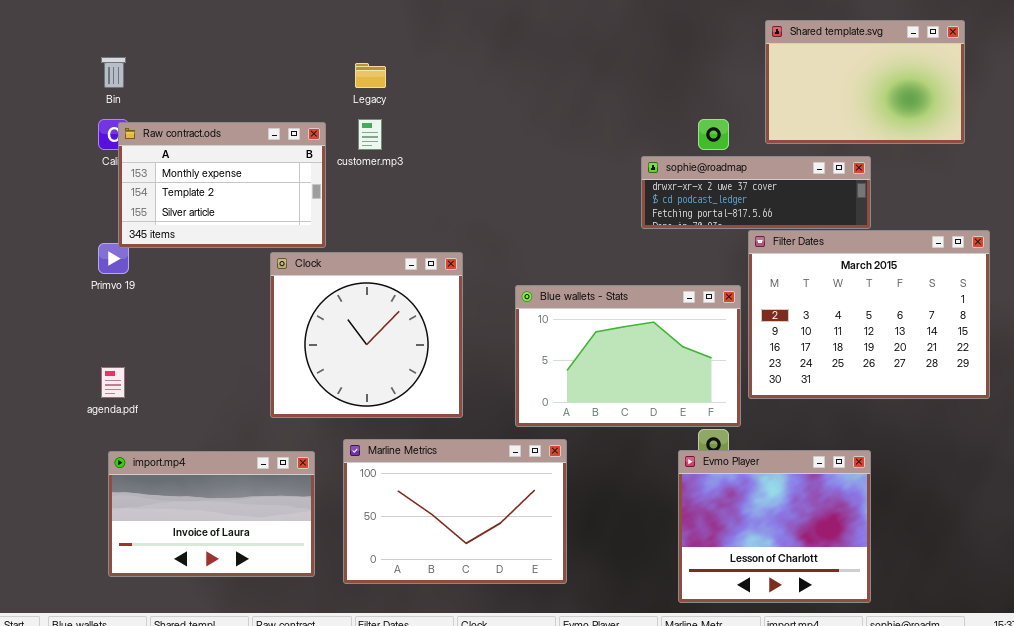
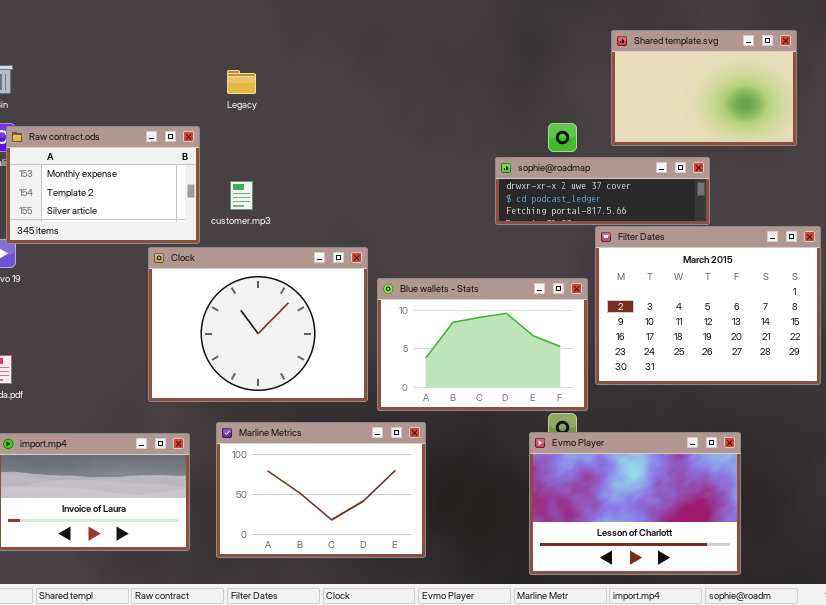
customer.mp3: [358,119,382,150] -> [230,181,253,210], moved
Clock: [270,252,463,418] -> [148,247,368,402], resized
Evmo Player: [678,450,871,603] -> [529,432,741,575], resized

